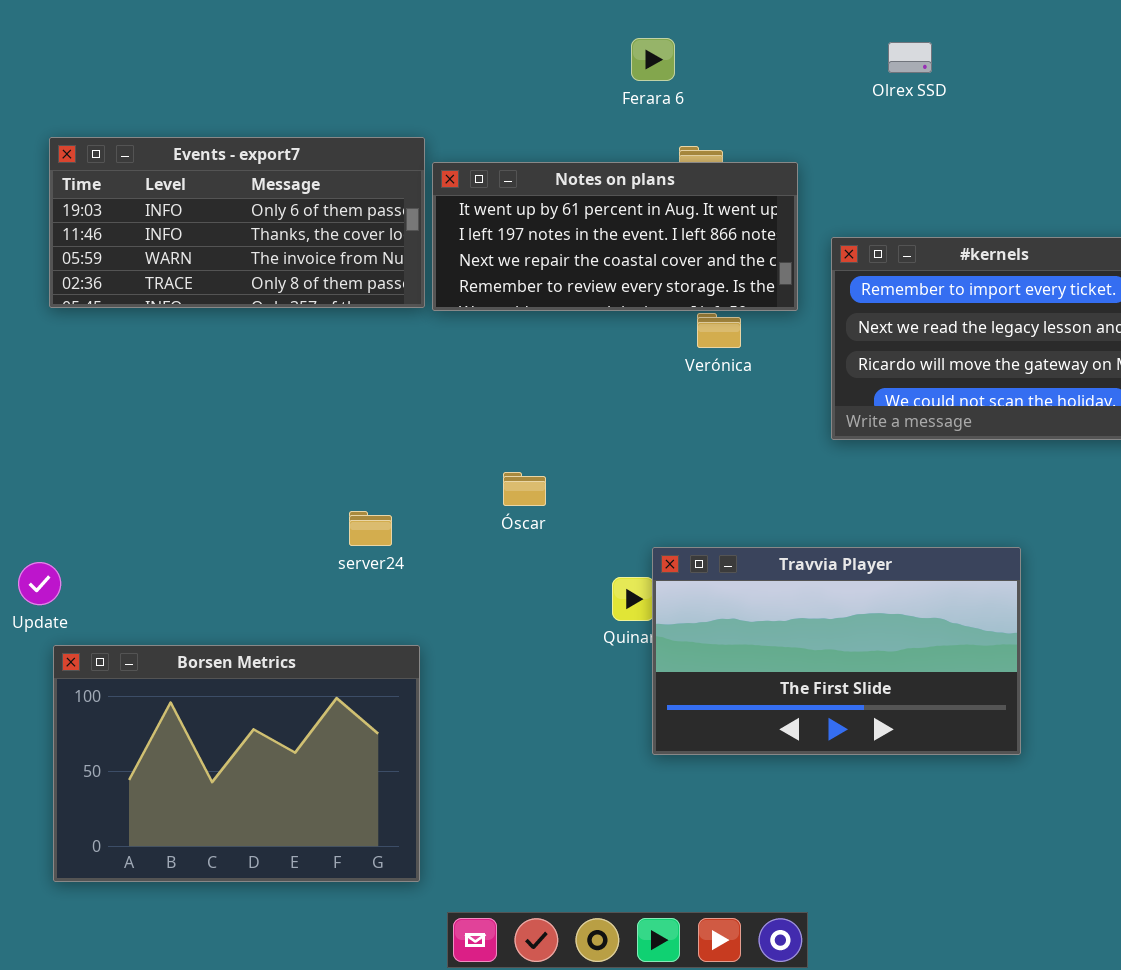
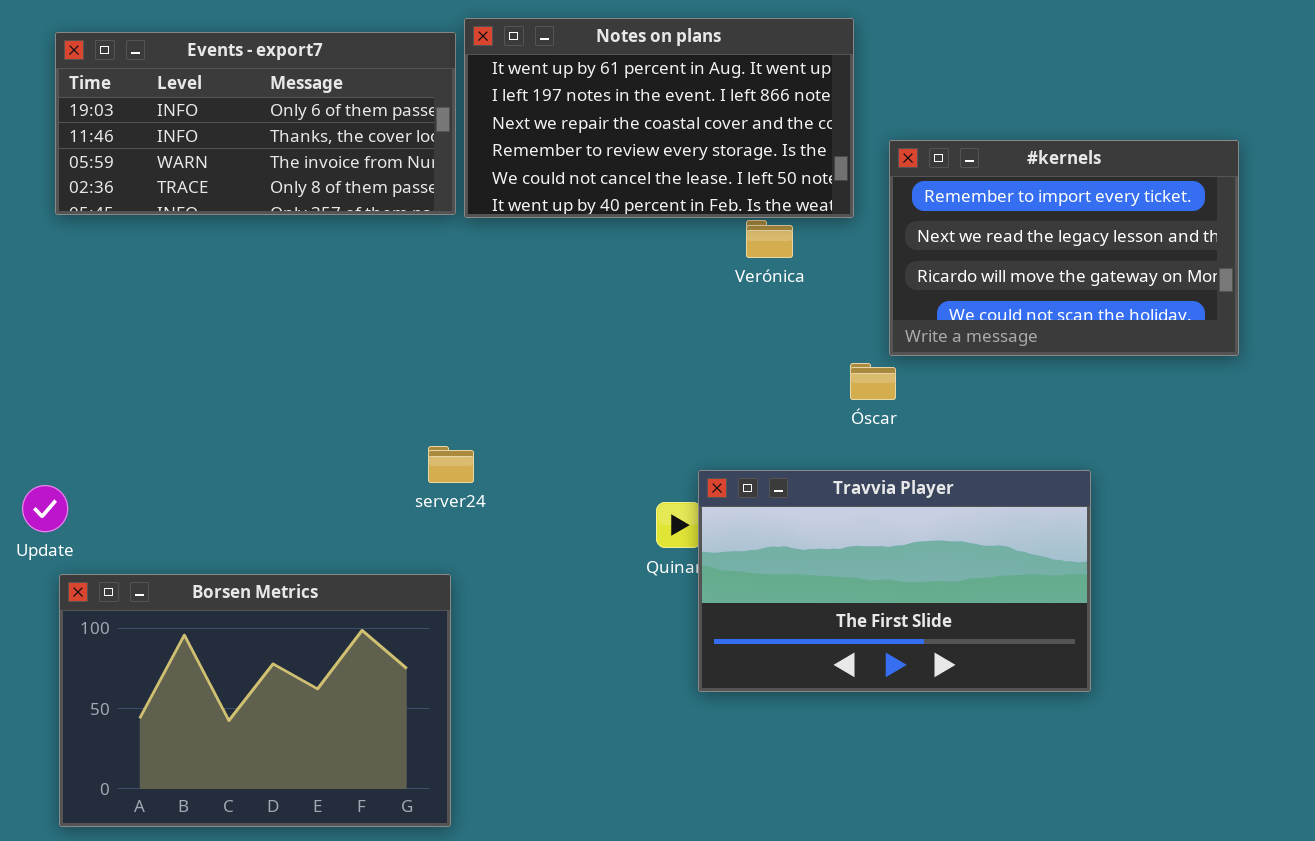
Notes on plans: [432,162,798,311] -> [464,18,854,218], resized
Óscar: [503,472,546,506] -> [850,363,896,400], moved
server24: [349,511,392,546] -> [428,446,474,483], moved

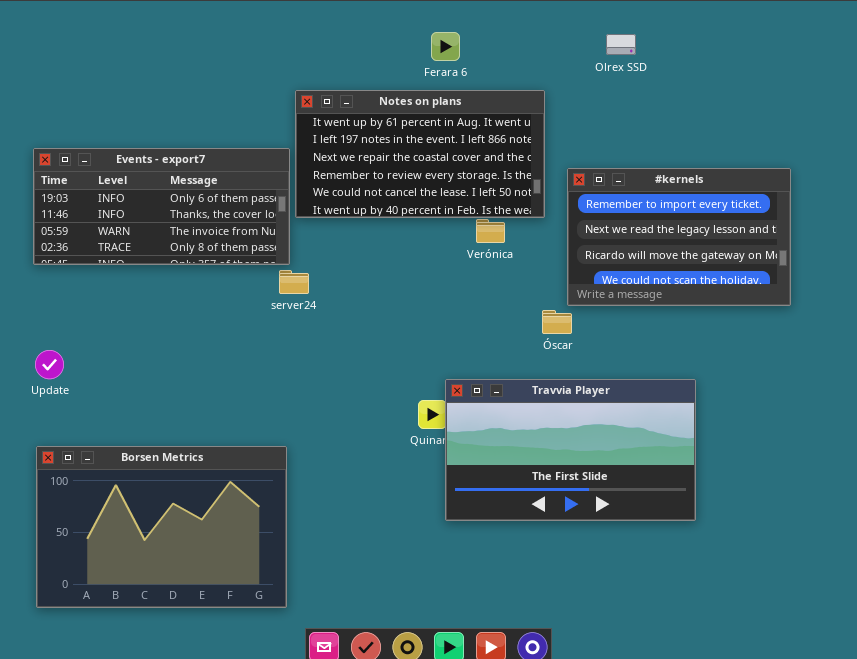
Events - export7: [55,32,456,215] -> [33,148,290,265], moved
server24: [428,446,474,483] -> [279,270,309,294], moved
Update: [22,485,68,532] -> [35,350,64,379], moved

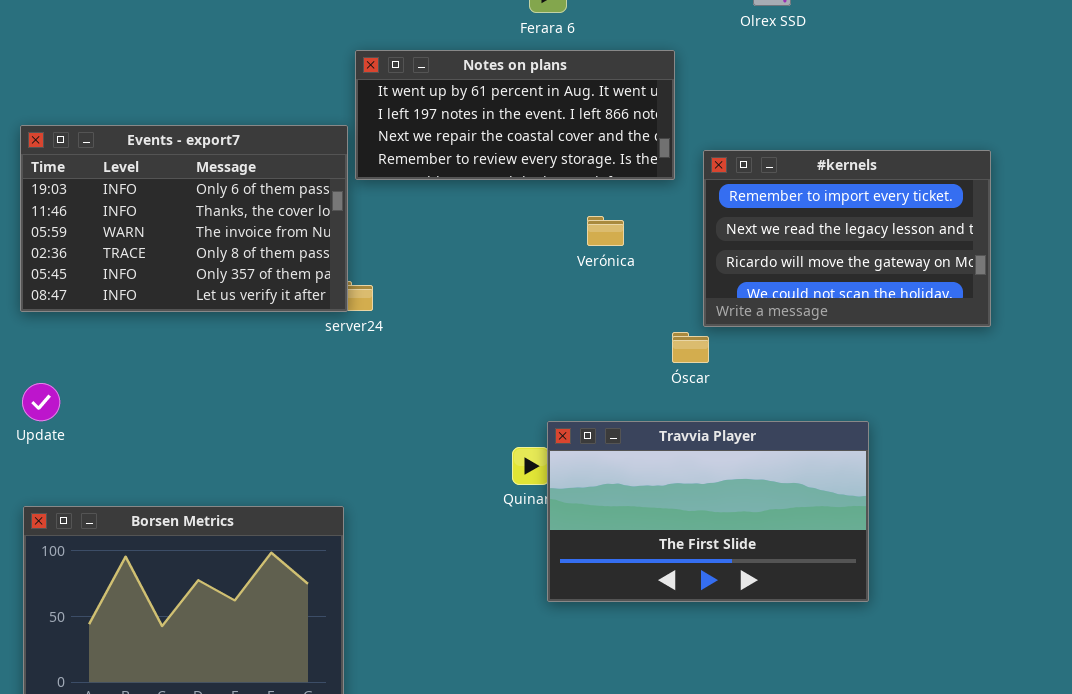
Notes on plans: [295,90,545,218] -> [355,50,675,180], resized
Events - export7: [33,148,290,265] -> [20,125,348,312], resized

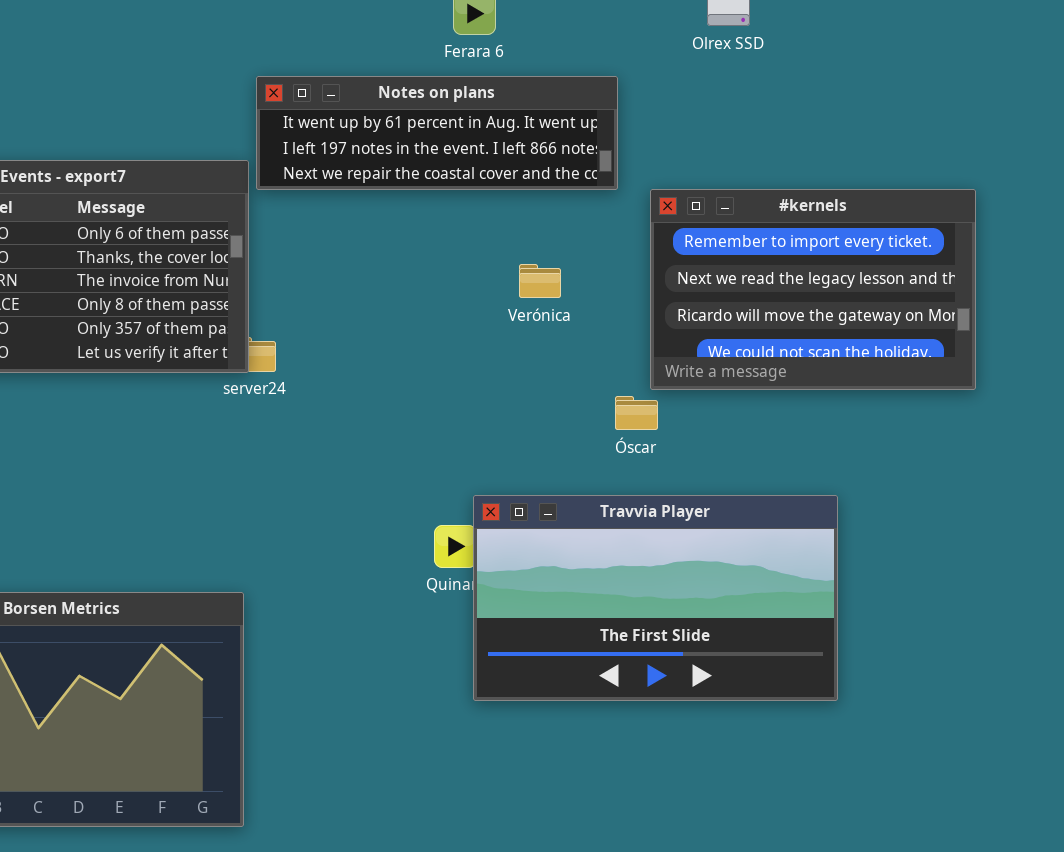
Notes on plans: [355,50,675,180] -> [256,76,618,190], resized

